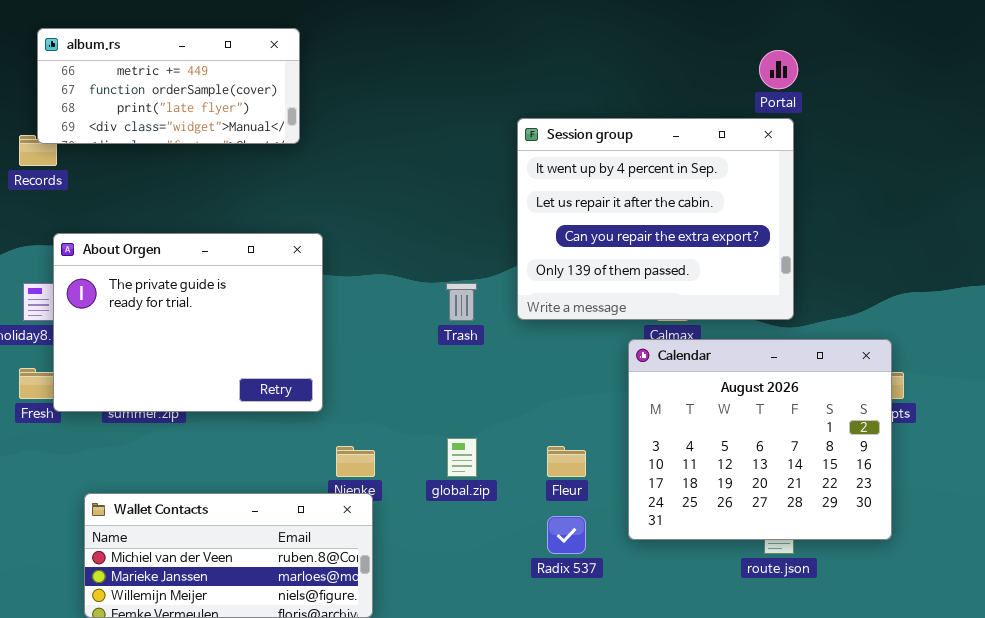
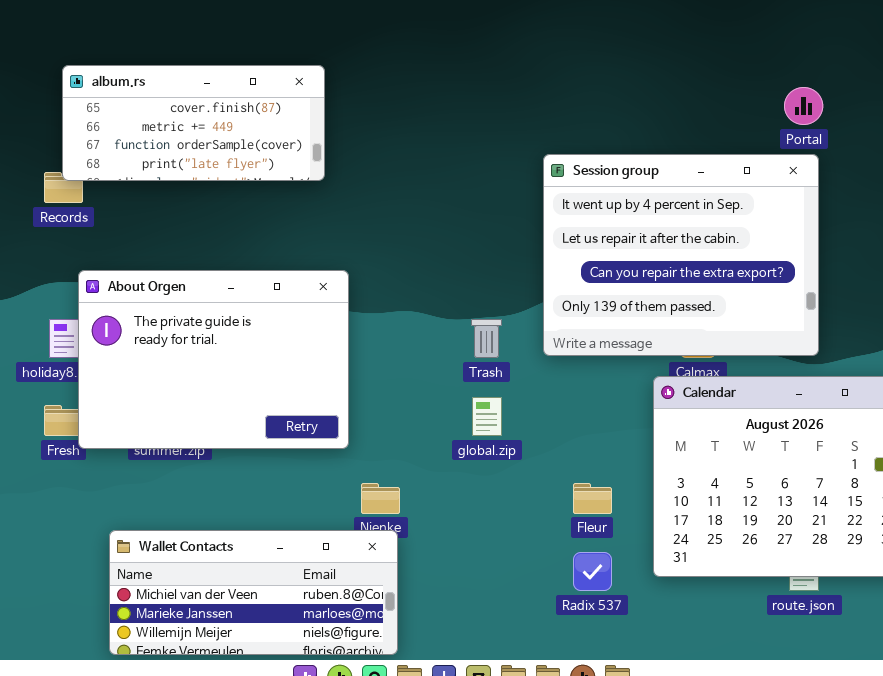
album.rs: [37,28,300,144] -> [62,65,325,181], scrolled up 1 row
global.zip: [447,438,477,477] -> [472,397,502,436], moved

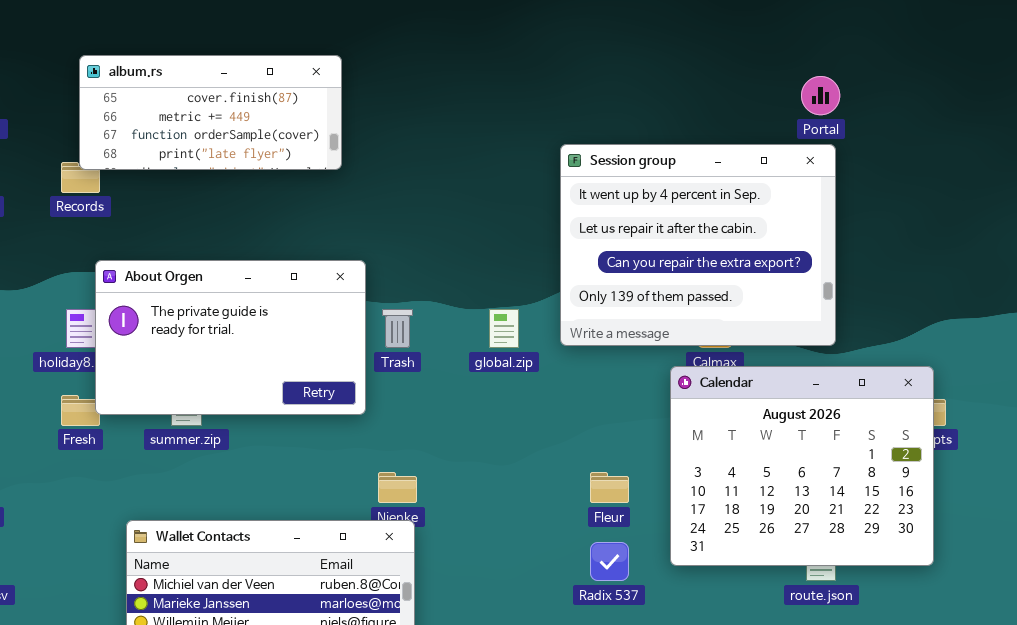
About Orgen: [78,270,349,449] -> [95,260,366,415], resized
Trash: [471,319,502,358] -> [382,309,413,348], moved
global.zip: [472,397,502,436] -> [489,309,519,348], moved

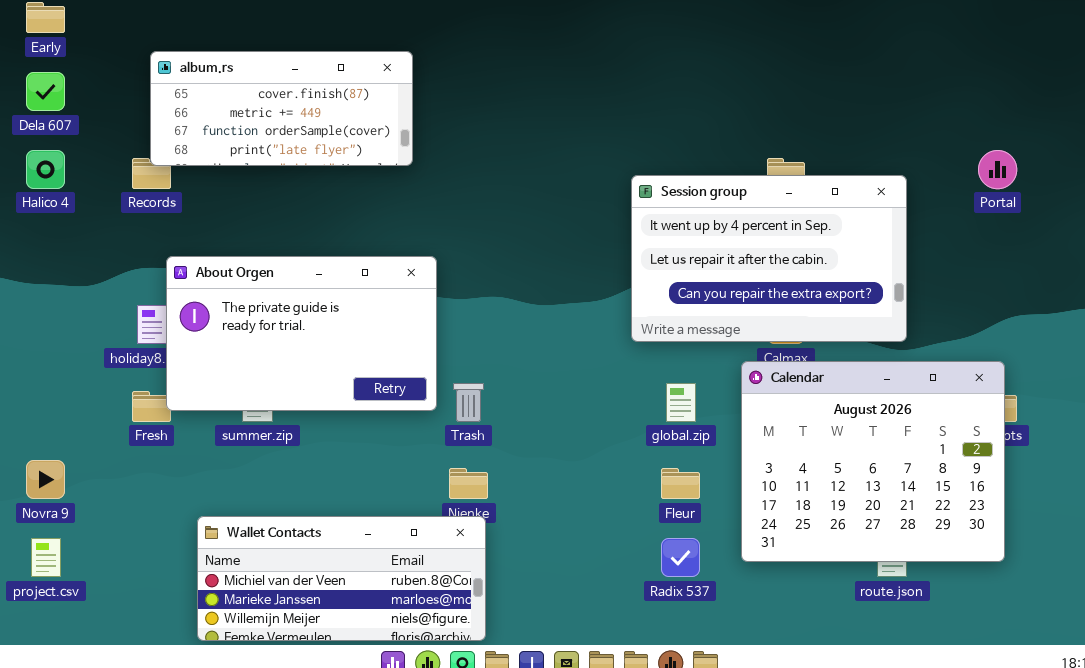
Portal: [801,76,840,115] -> [978,150,1017,189], moved
Session group: [560,144,836,346] -> [631,175,907,342], resized
Trash: [382,309,413,348] -> [453,383,484,422], moved
global.zip: [489,309,519,348] -> [666,383,696,422], moved

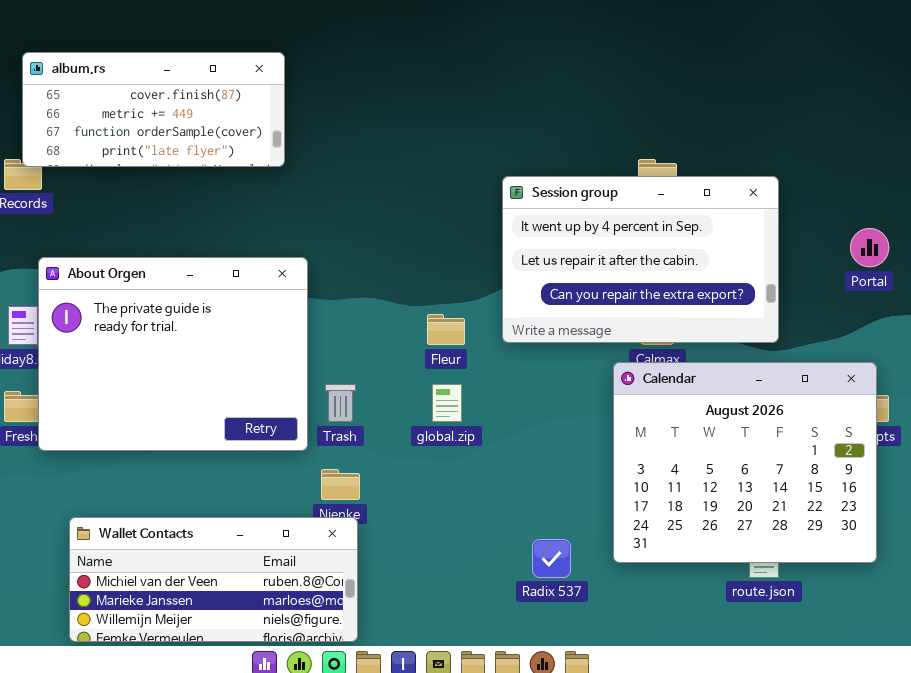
Portal: [978,150,1017,189] -> [850,228,889,267], moved
About Orgen: [166,256,437,411] -> [38,257,308,451], resized
global.zip: [666,383,696,422] -> [432,384,462,422], moved
Fleur: [661,468,700,499] -> [427,314,465,345], moved

